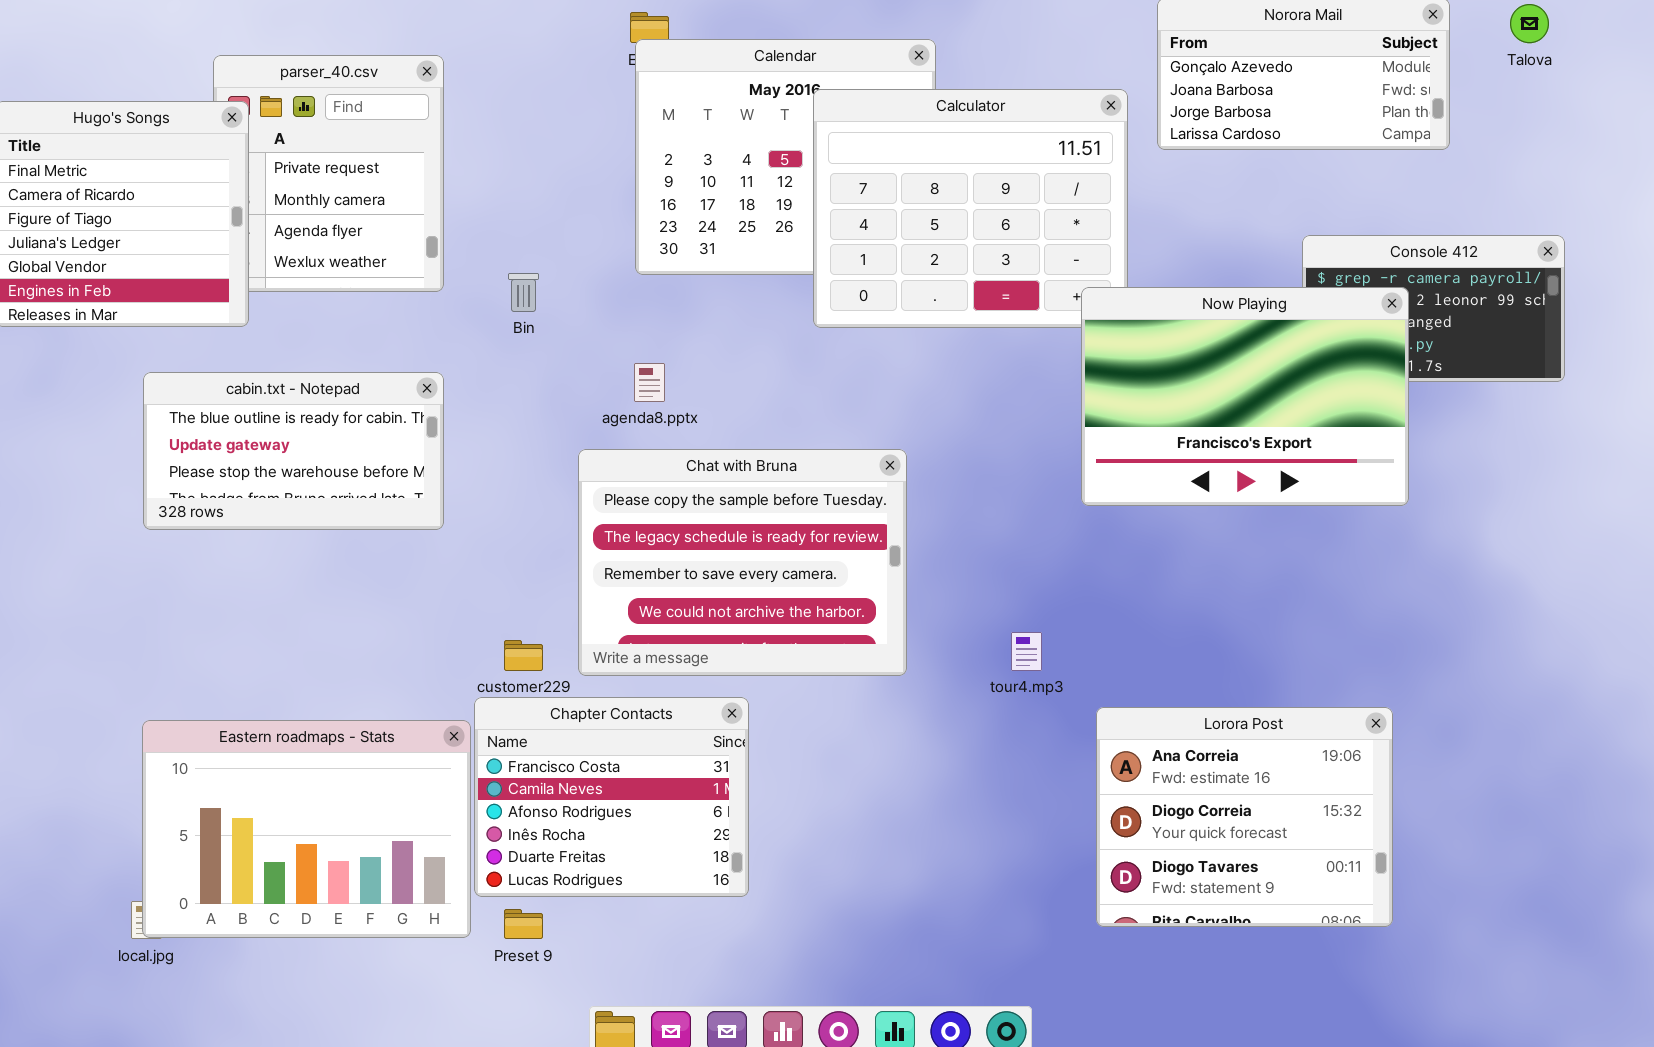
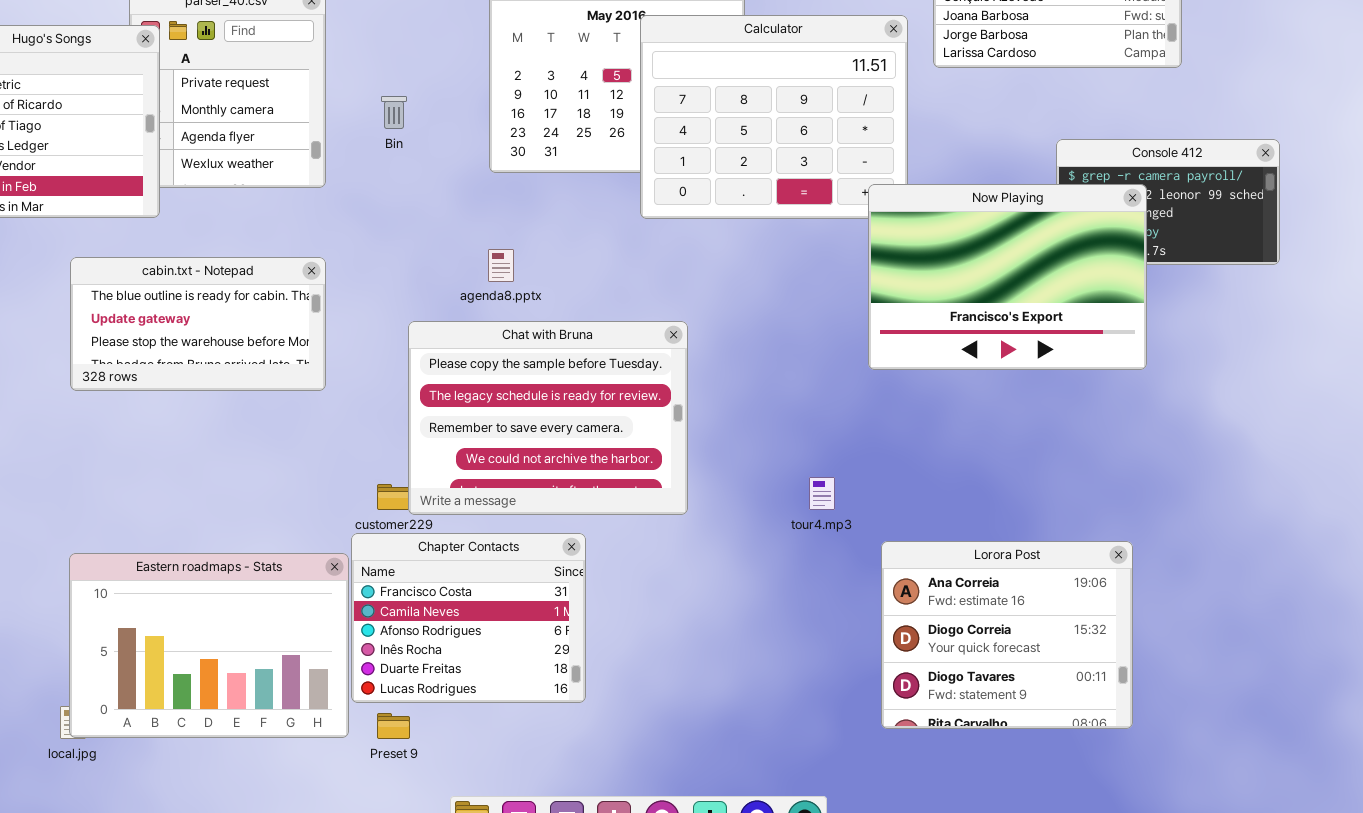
Bin: [508,273,539,312] -> [381,96,407,129], moved
Chat with Bruna: [578,449,907,676] -> [408,321,688,515], moved

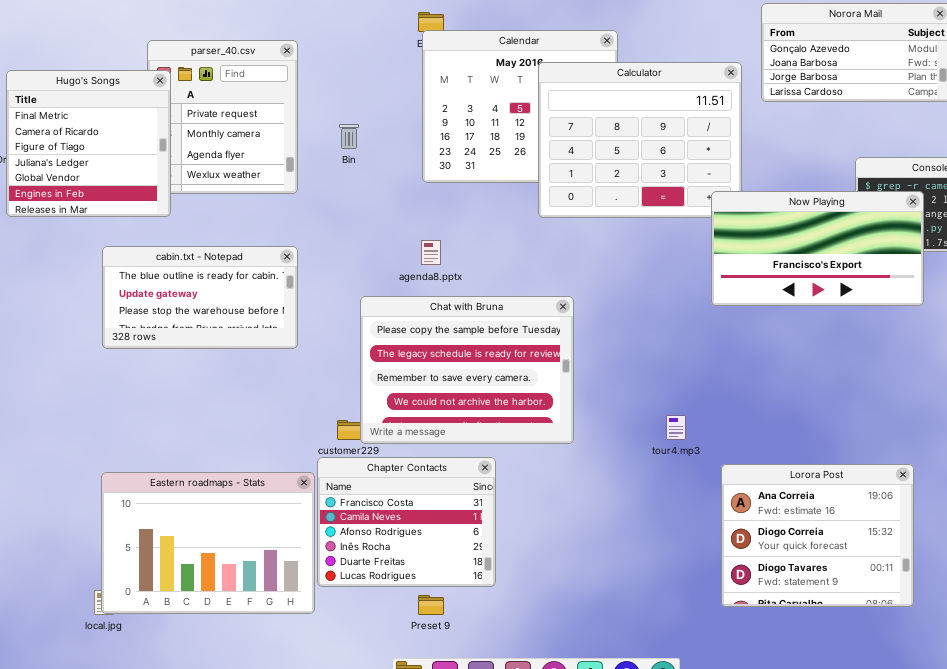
Now Playing: [868,184,1147,370] -> [711,191,924,306], resized
Preset 9: [377,713,410,739] -> [418,595,444,615], moved

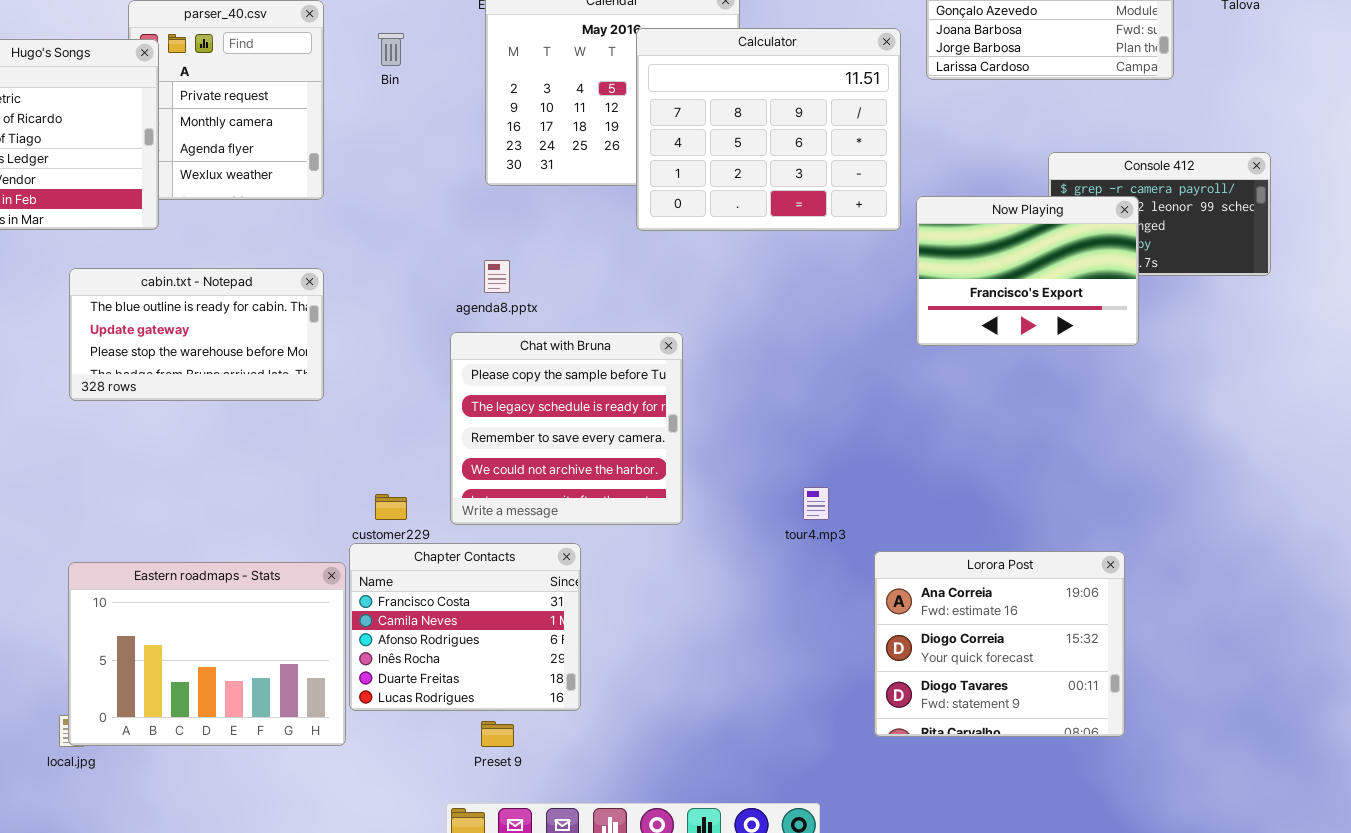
Bin: [339,124,359,149] -> [378,33,404,66], moved
Now Playing: [711,191,924,306] -> [916,196,1139,346], resized
Chat with Bruna: [360,296,574,444] -> [450,332,683,525], resized

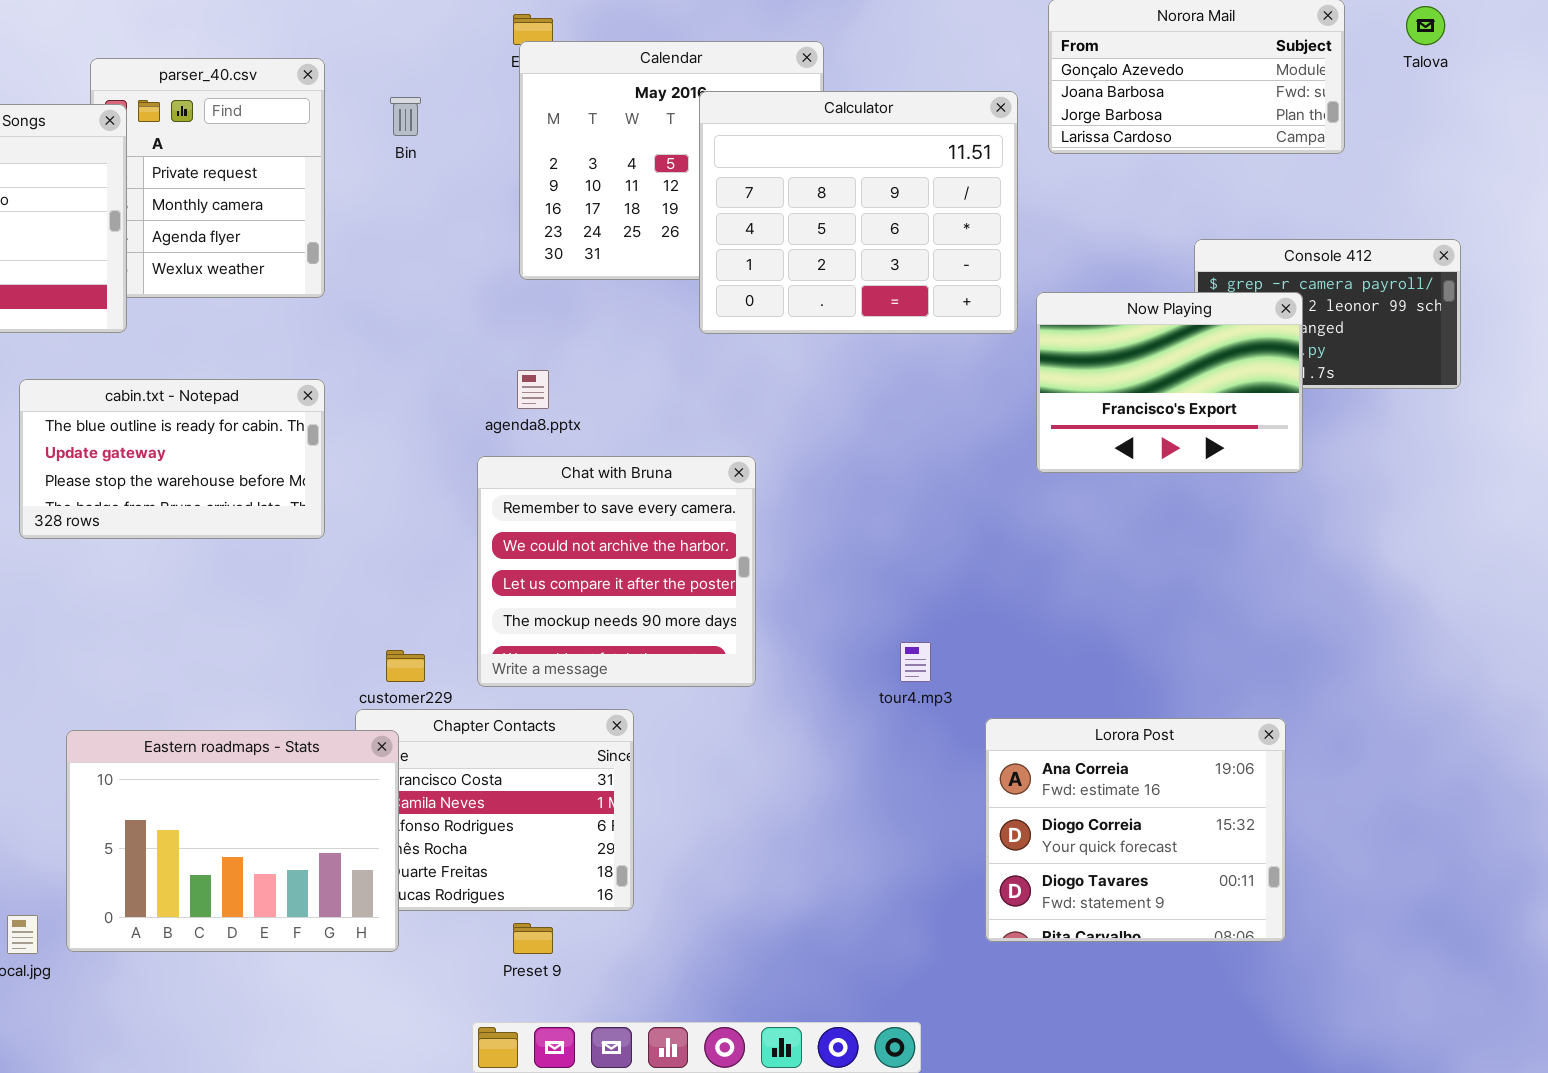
Chat with Bruna: [450,332,683,525] -> [477,456,756,687], scrolled down 2 rows
Eastern roadmaps - Stats: [68,562,346,746] -> [66,730,399,952], moved

